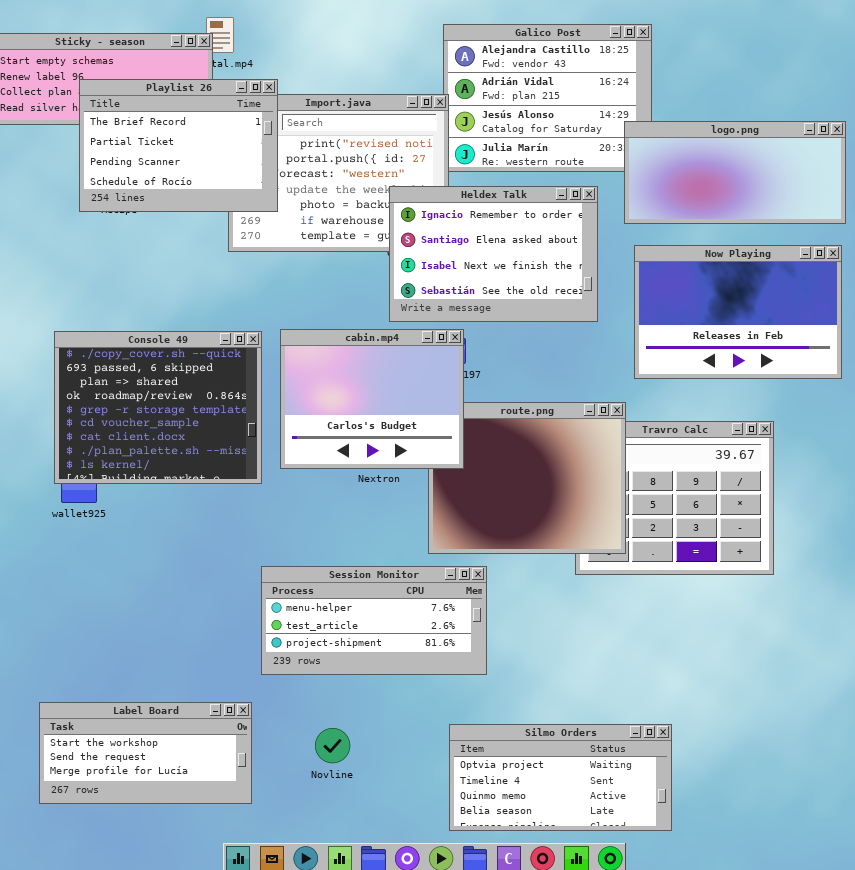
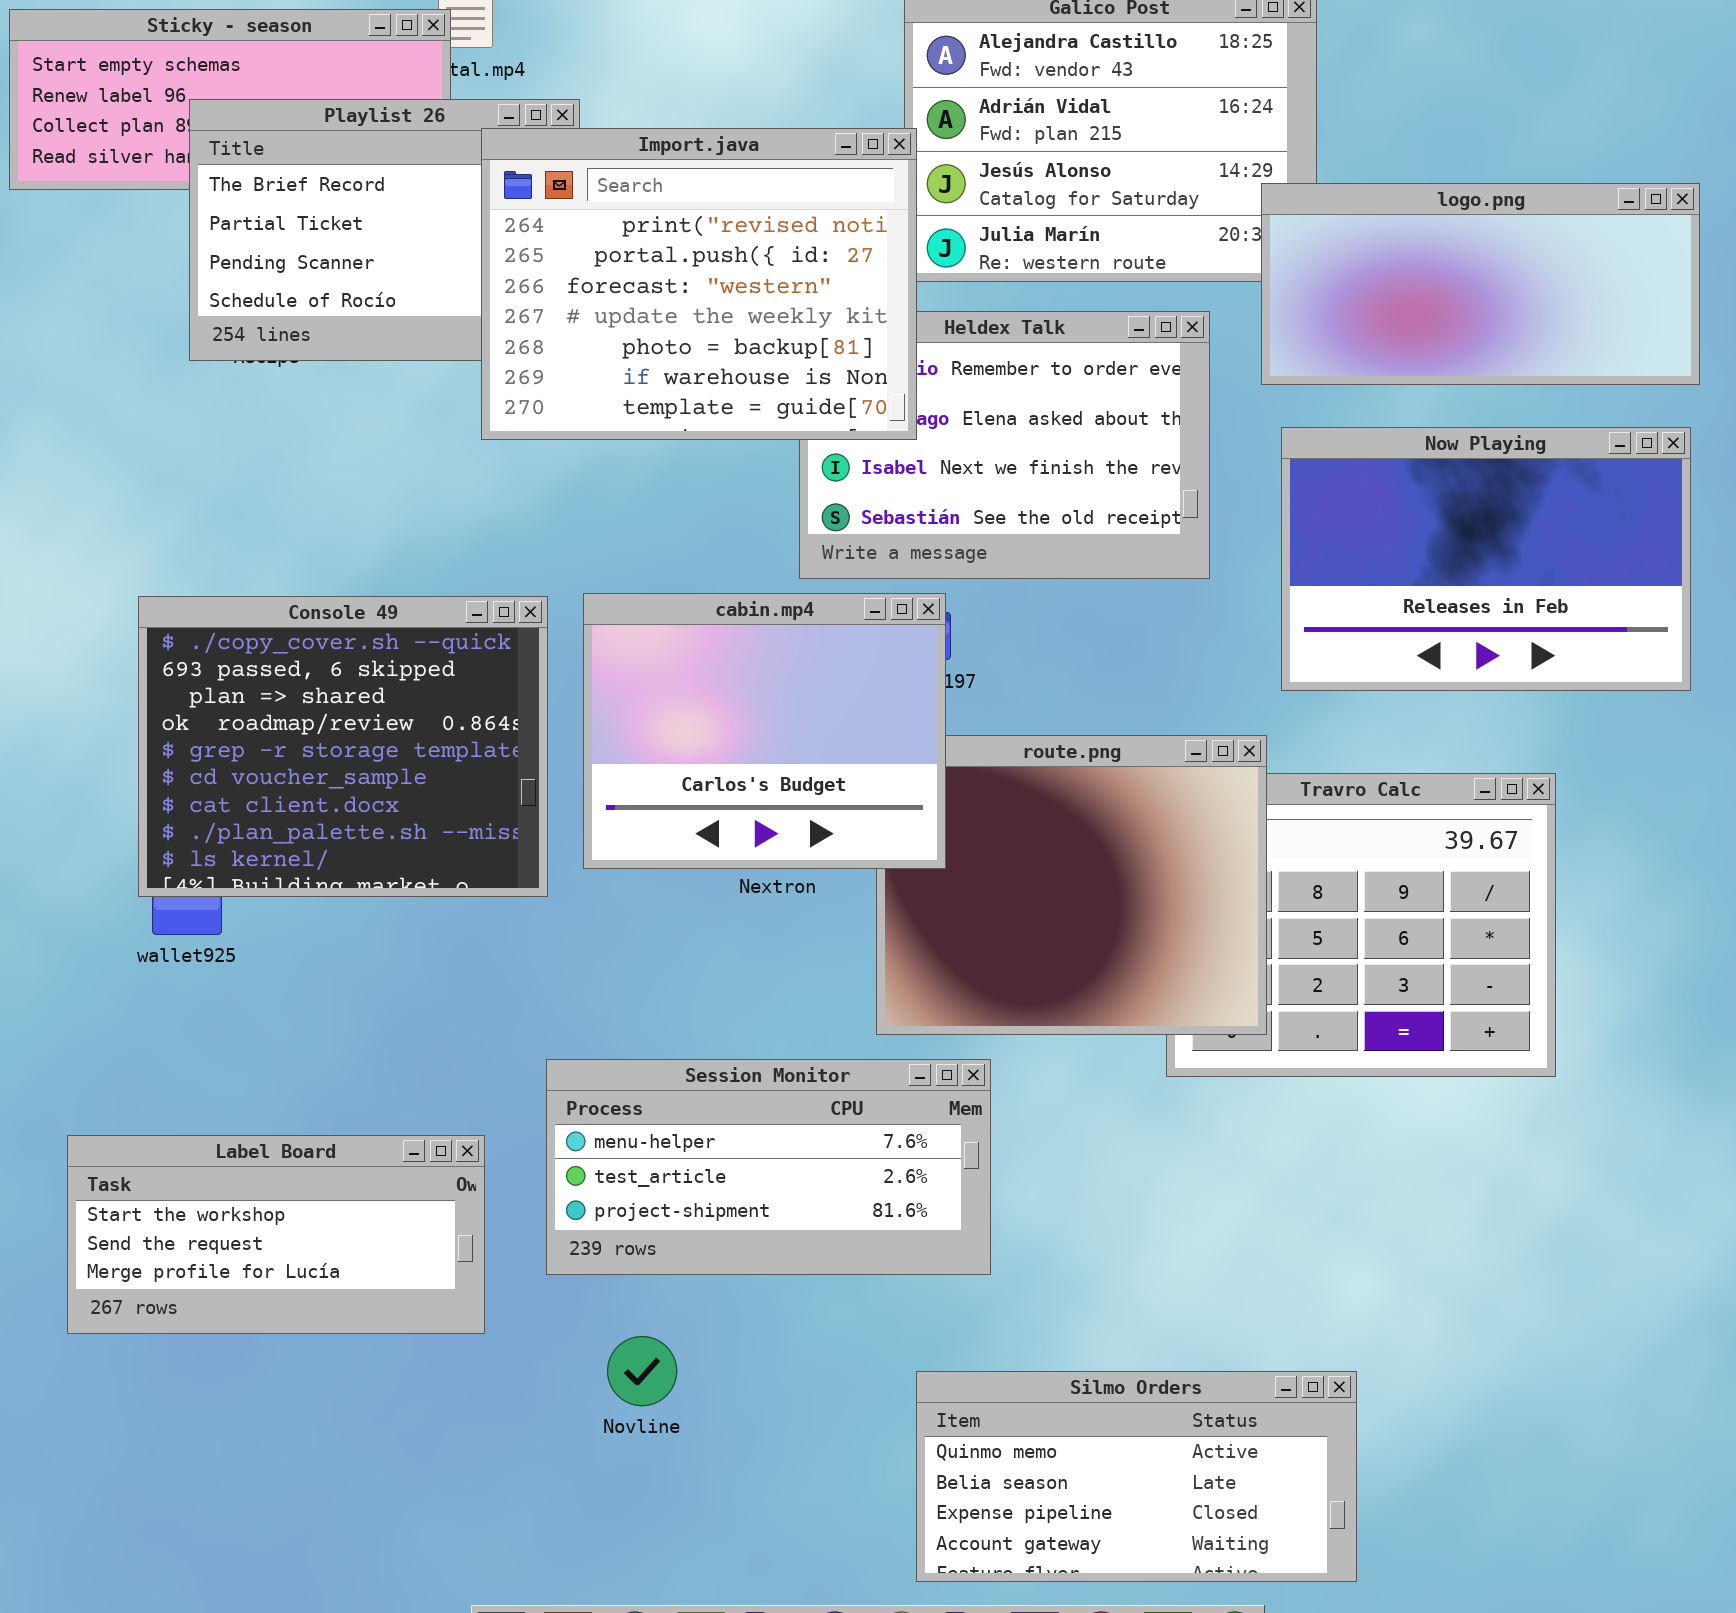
Import.java: [228,94,449,252] -> [481,128,917,440], raised
Label Board: [39,702,252,804] -> [67,1135,485,1334], moved
Silmo Orders: [449,724,672,831] -> [916,1371,1357,1582], scrolled down 2 rows
Novline: [315,728,350,763] -> [607,1336,677,1406], moved

